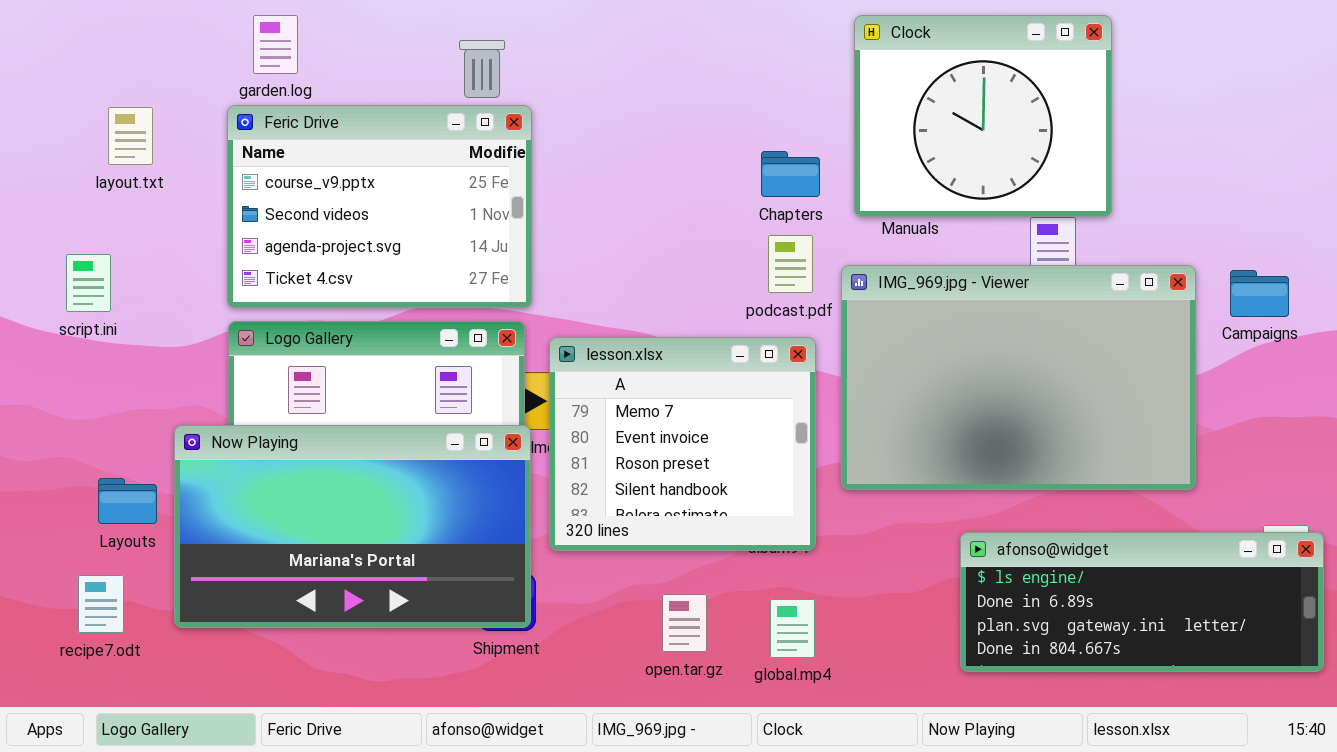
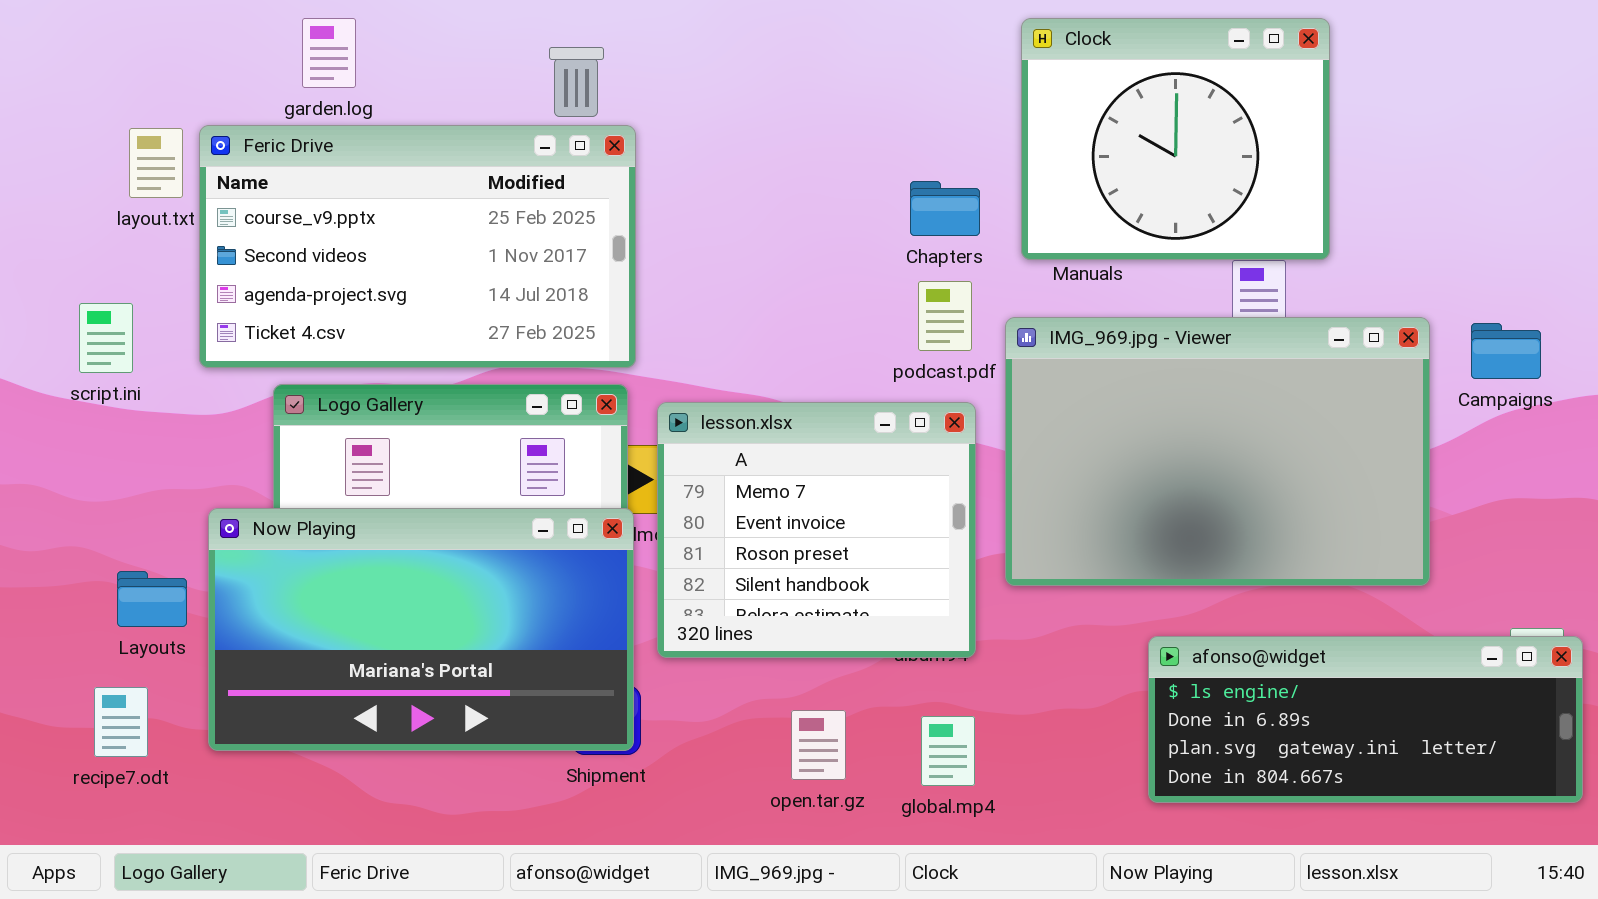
Feric Drive: [227,105,532,308] -> [199,125,636,368], resized

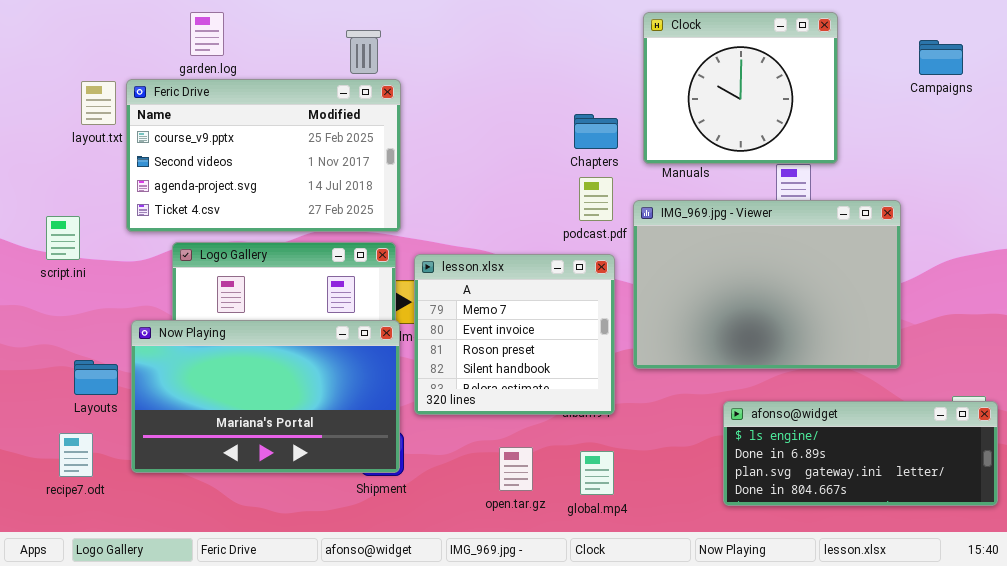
script.ini: [79,303,133,373] -> [46,216,80,260], moved
Campaigns: [1471,323,1541,379] -> [919,40,963,75], moved

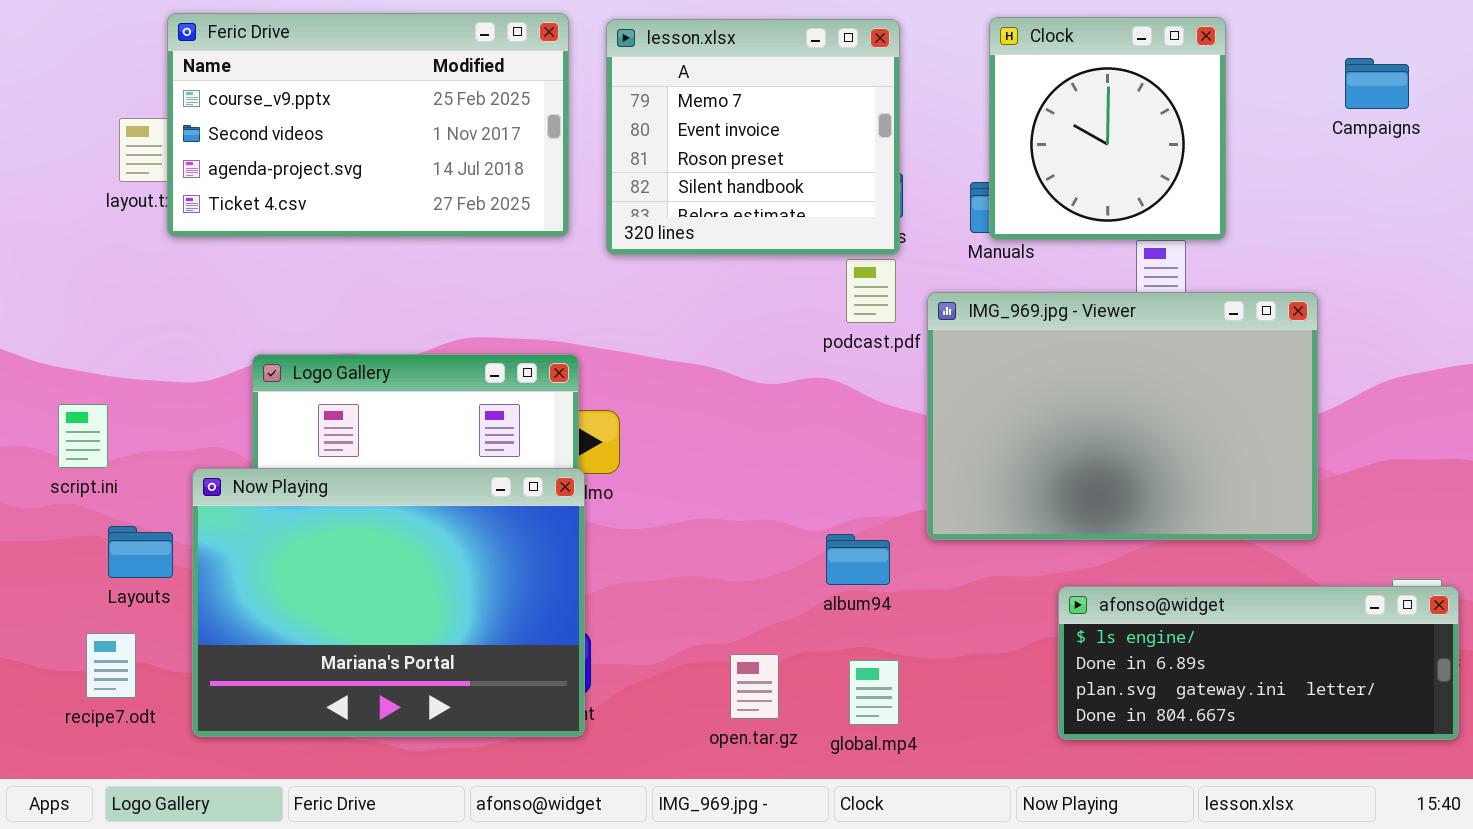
Clock: [643,12,838,164] -> [989,17,1226,240], resized
Feric Drive: [126,79,401,232] -> [167,13,569,237], moved
script.ini: [46,216,80,260] -> [58,404,108,468], moved
lesson.xlsx: [414,254,615,415] -> [606,19,900,255], moved
Now Playing: [131,320,400,473] -> [192,468,585,737], resized

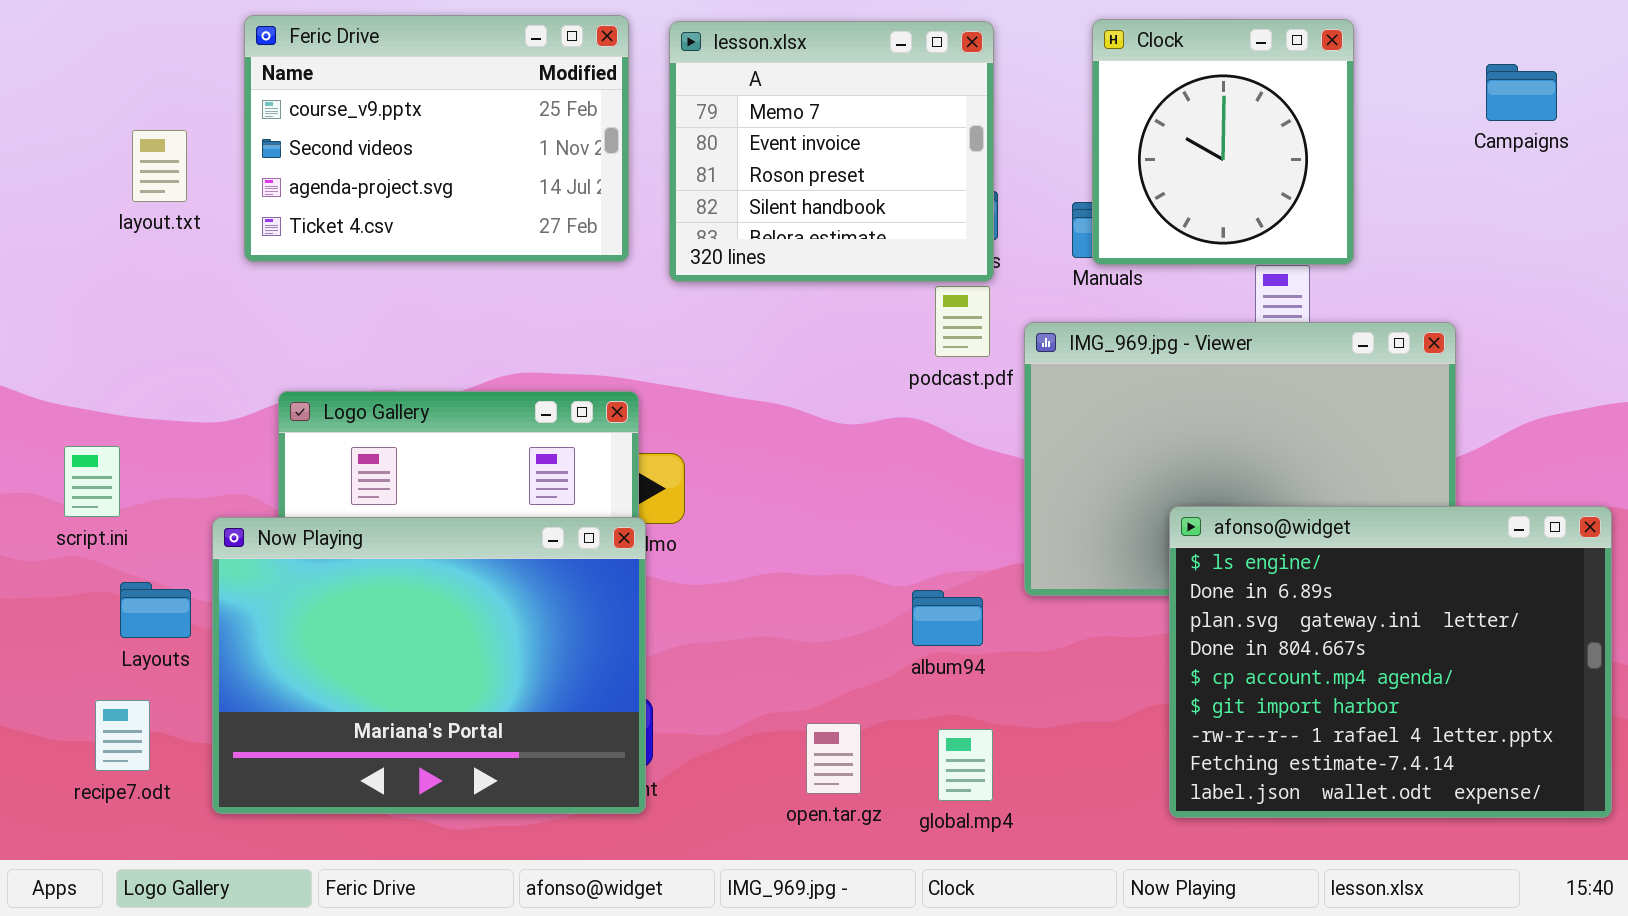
Feric Drive: [167,13,569,237] -> [244,15,629,262], resized
afonso@widget: [1058,586,1459,740] -> [1169,506,1612,818], resized

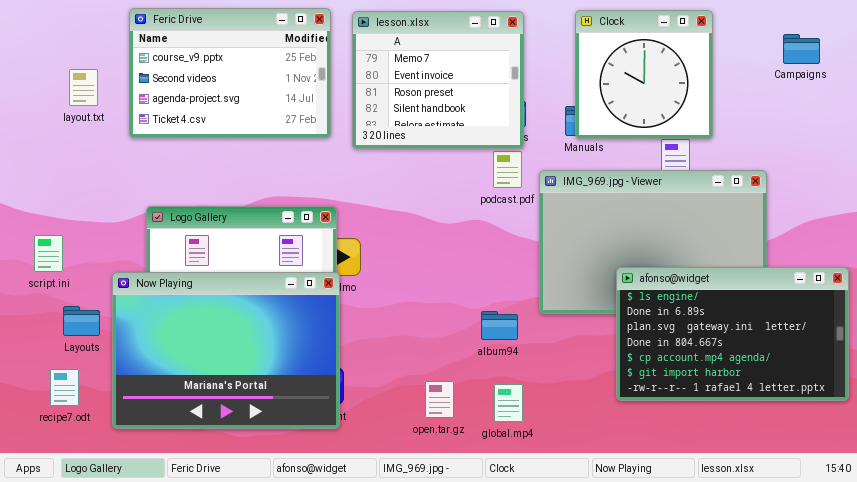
afonso@widget: [1169,506,1612,818] -> [616,267,849,401], resized

